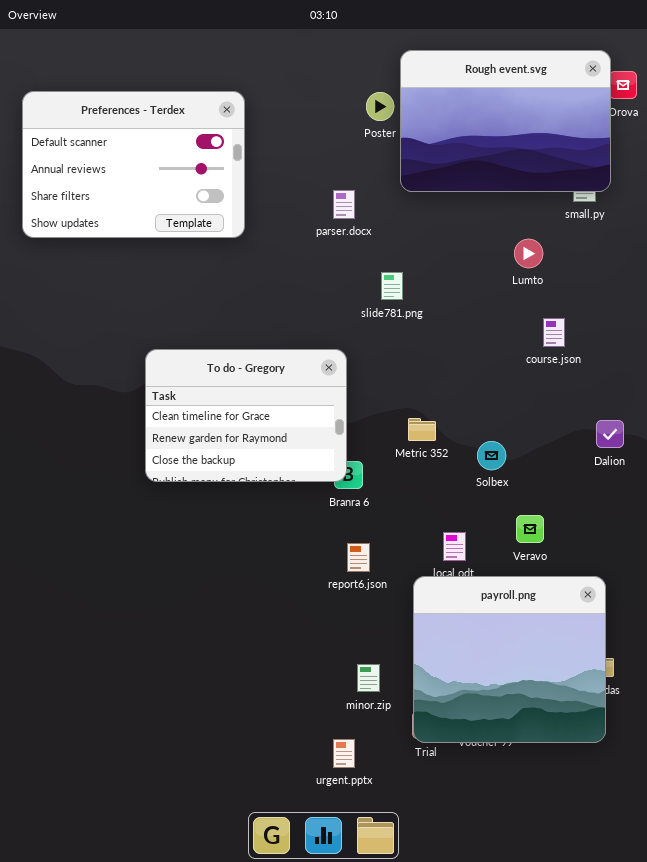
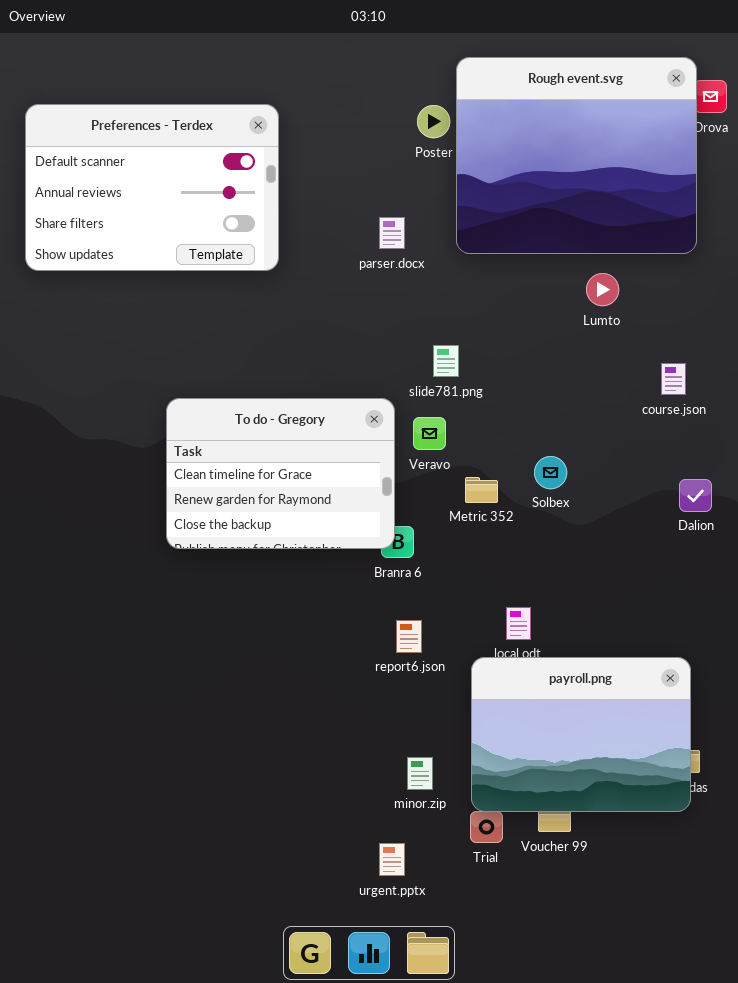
Rough event.svg: [400,50,611,192] -> [456,57,697,254], resized
slide781.png: [381,272,403,300] -> [433,345,459,377], moved
course.json: [543,318,565,347] -> [661,363,686,395], moved
Solbex: [477,441,506,470] -> [534,456,567,489], moved
Veravo: [516,515,544,543] -> [413,417,446,450], moved
payroll.png: [413,576,606,743] -> [471,657,691,812], resized

